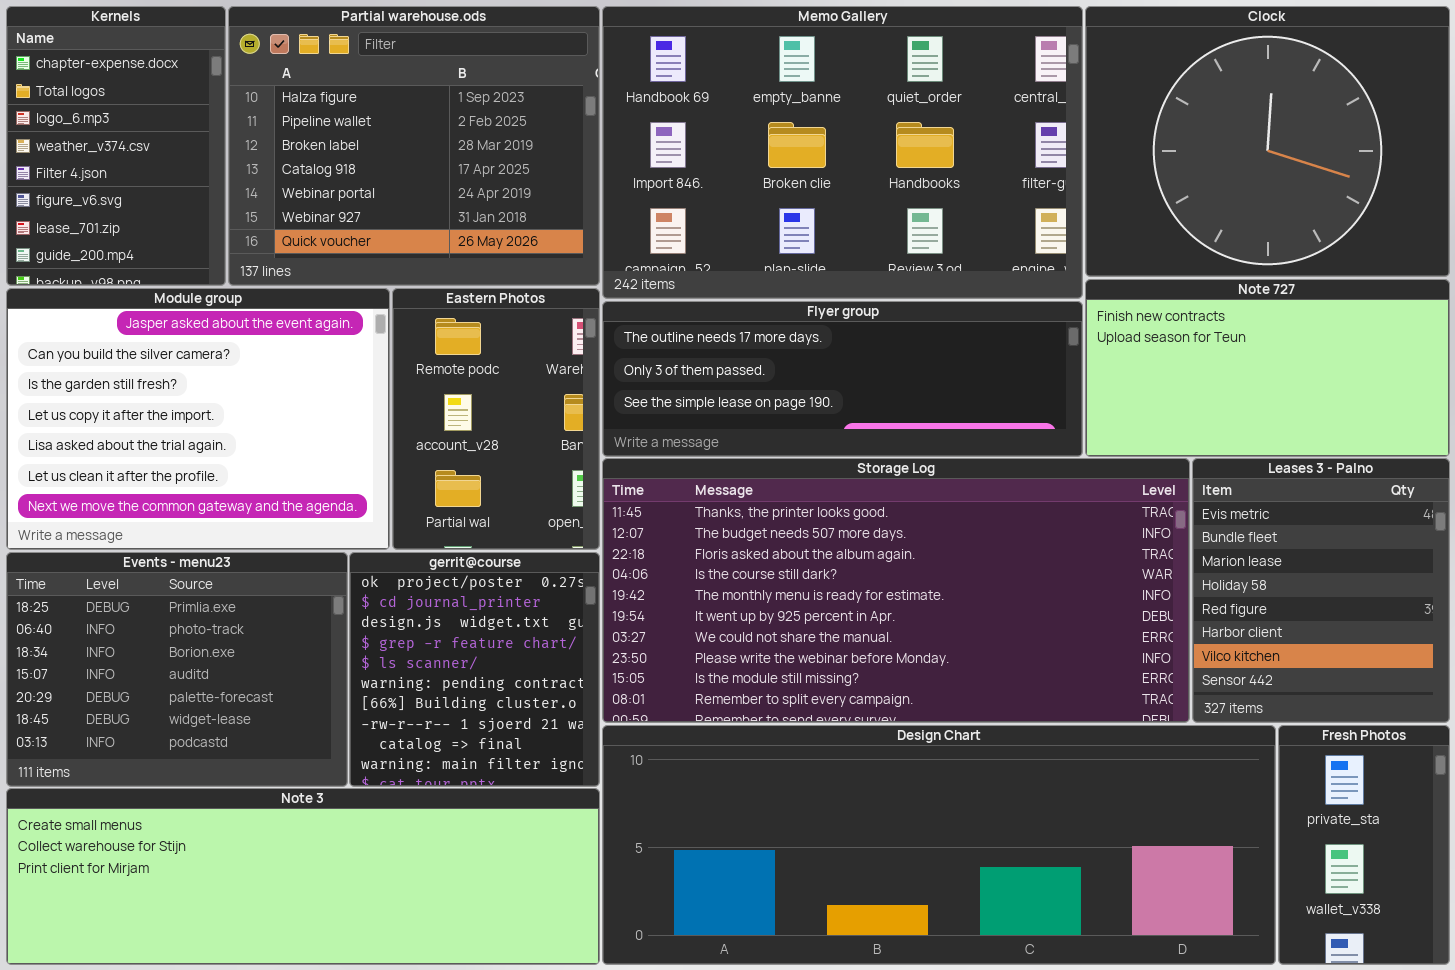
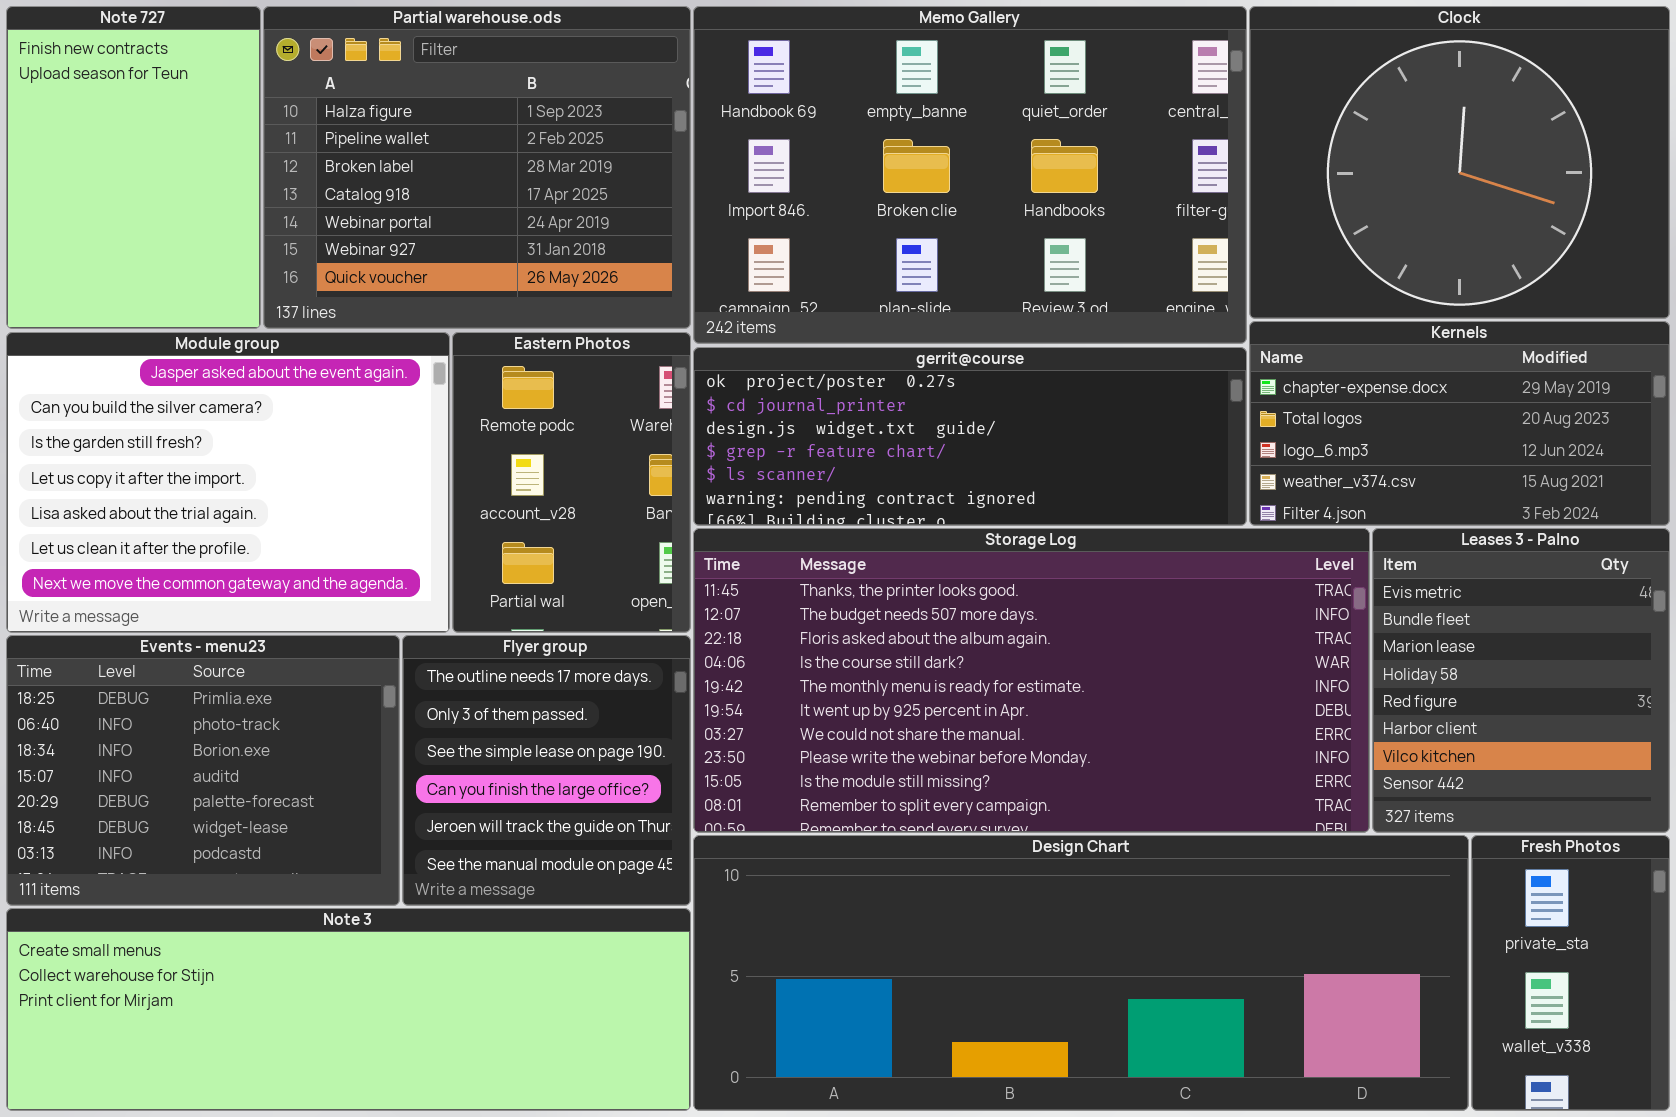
Kernels: [6,6,226,286] -> [1249,321,1670,526], moved, resized
Note 727: [1085,279,1450,457] -> [6,6,261,329], moved, resized
Flyer group: [602,301,1083,457] -> [402,635,691,906], moved, resized
gerrit@course: [349,552,600,787] -> [693,347,1247,526], moved, resized

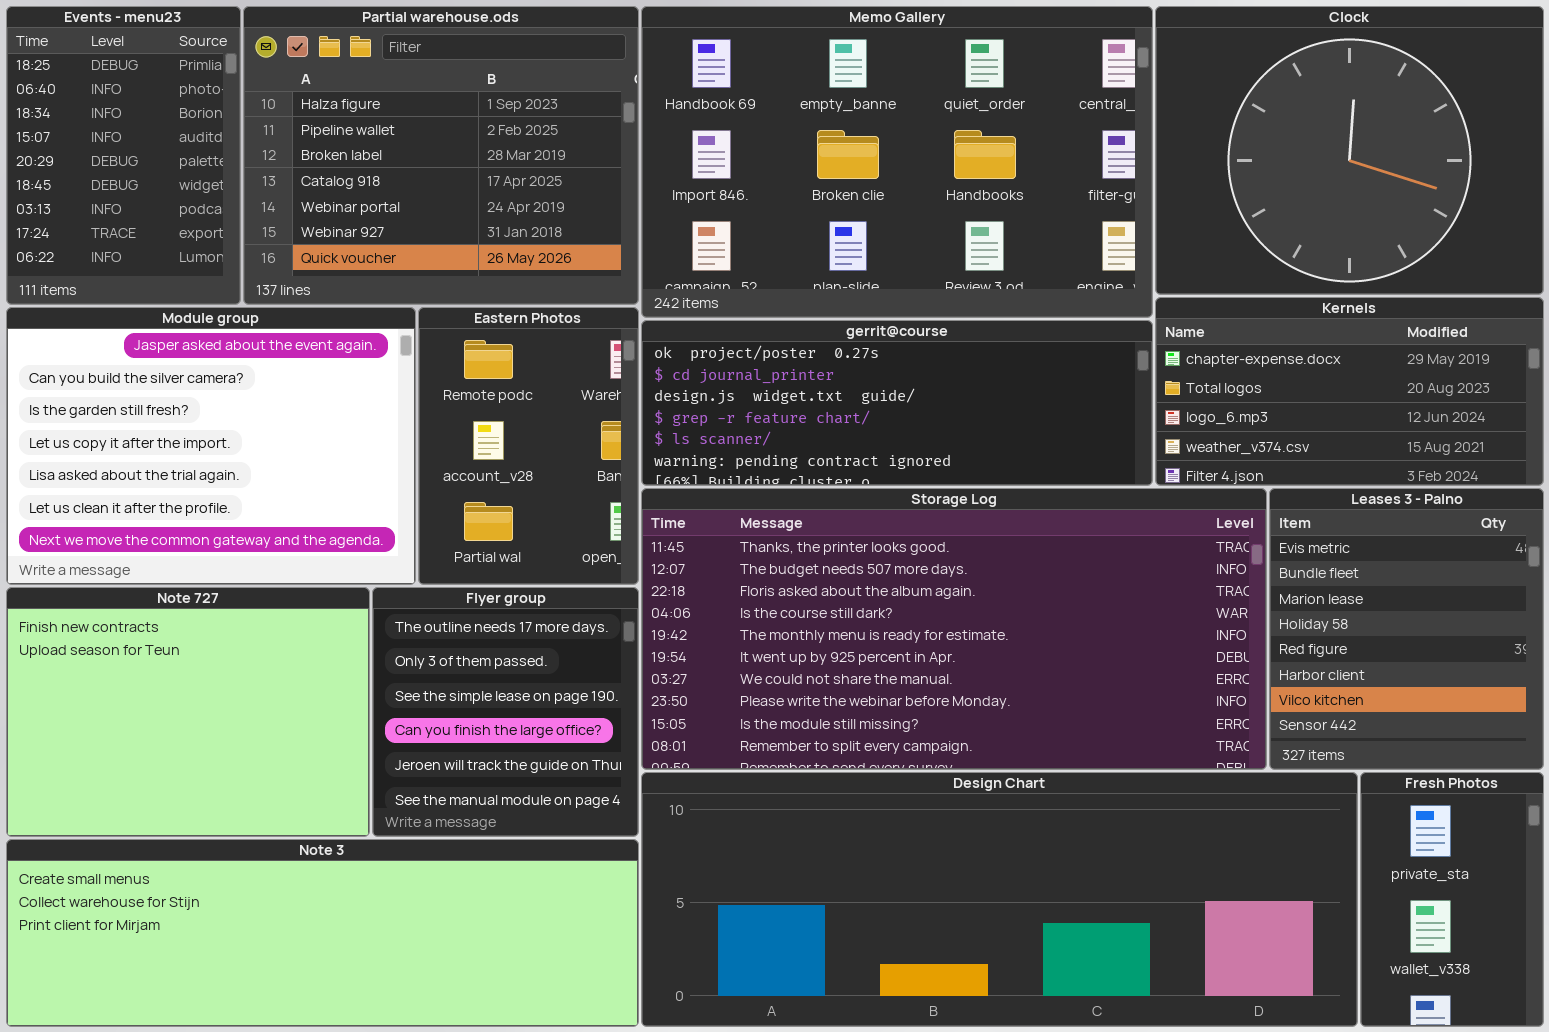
Note 727: [6,6,261,329] -> [6,587,370,837], moved, resized
Events - menu23: [6,635,400,906] -> [6,6,241,305], moved, resized

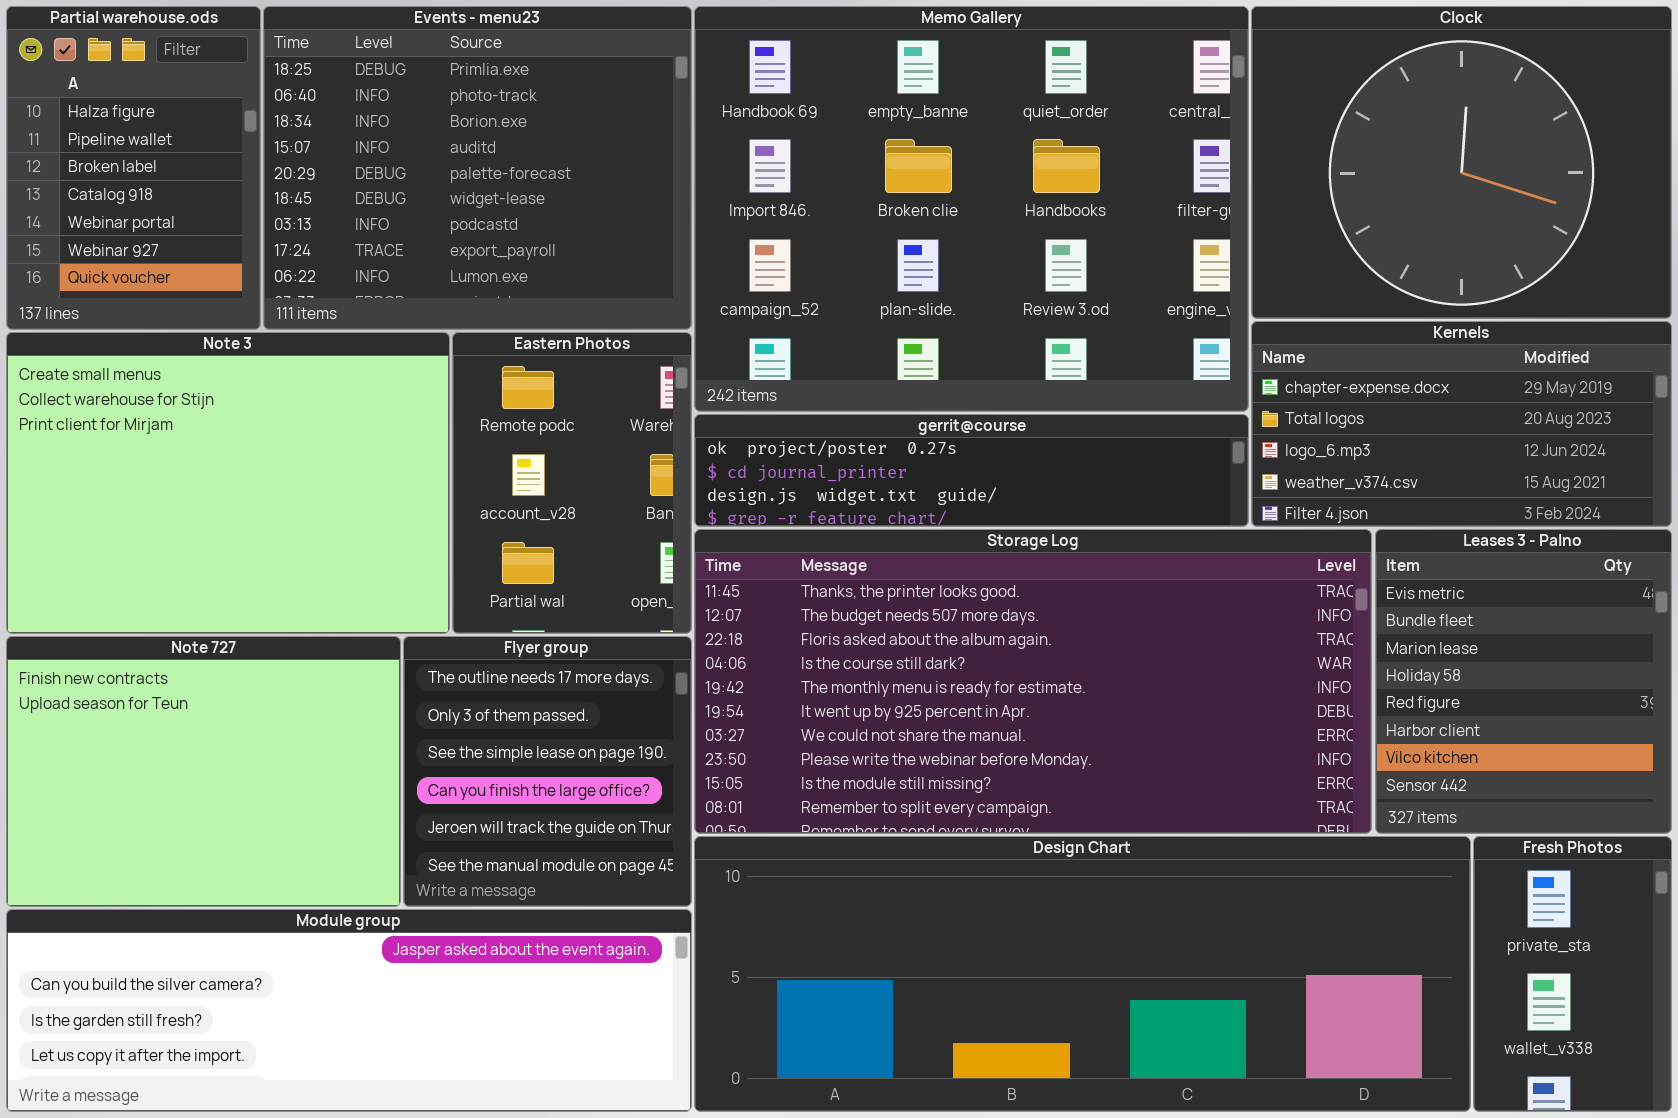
Events - menu23: [6,6,241,305] -> [263,6,692,330], moved, resized
Partial warehouse.ods: [243,6,639,305] -> [6,6,261,330], moved, resized
Memo Gallery: [641,6,1153,318] -> [694,6,1249,412], resized
Module group: [6,307,416,585] -> [6,909,692,1112], moved, resized
gerrit@course: [641,320,1153,486] -> [694,414,1249,527], resized
Note 3: [6,839,639,1027] -> [6,332,450,634], moved, resized

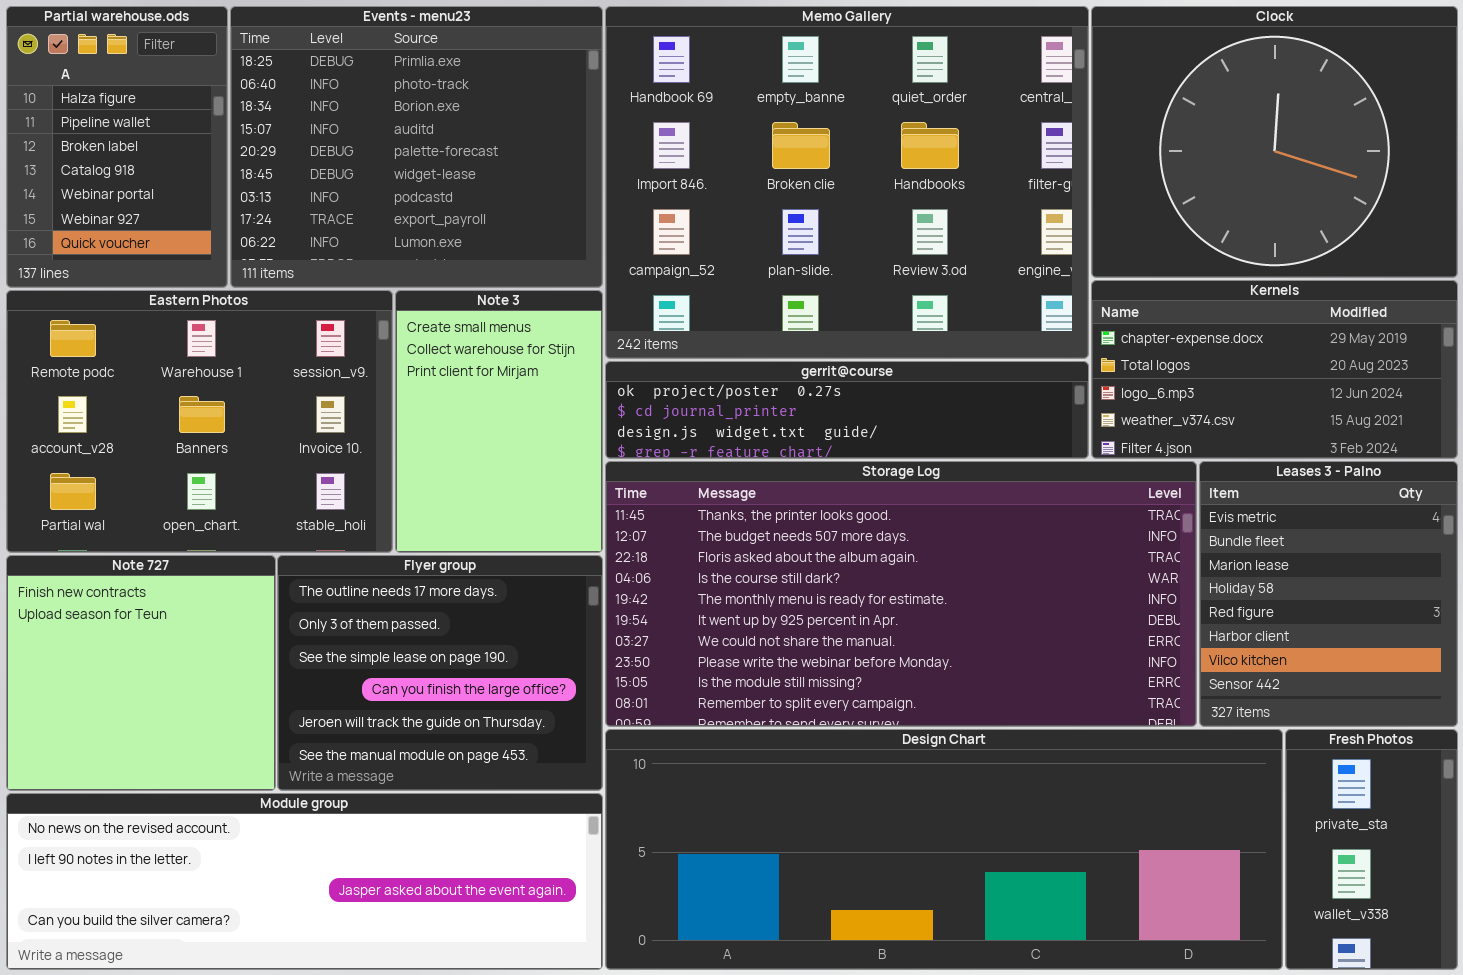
Note 3: [6,332,450,634] -> [395,290,603,553], moved, resized
Eastern Photos: [452,332,692,634] -> [6,290,393,553], moved, resized
Note 727: [6,636,401,907] -> [6,555,276,791], resized
Flyer group: [403,636,692,907] -> [277,555,603,791], resized
Module group: [6,909,692,1112] -> [6,793,603,970], scrolled up 2 rows

